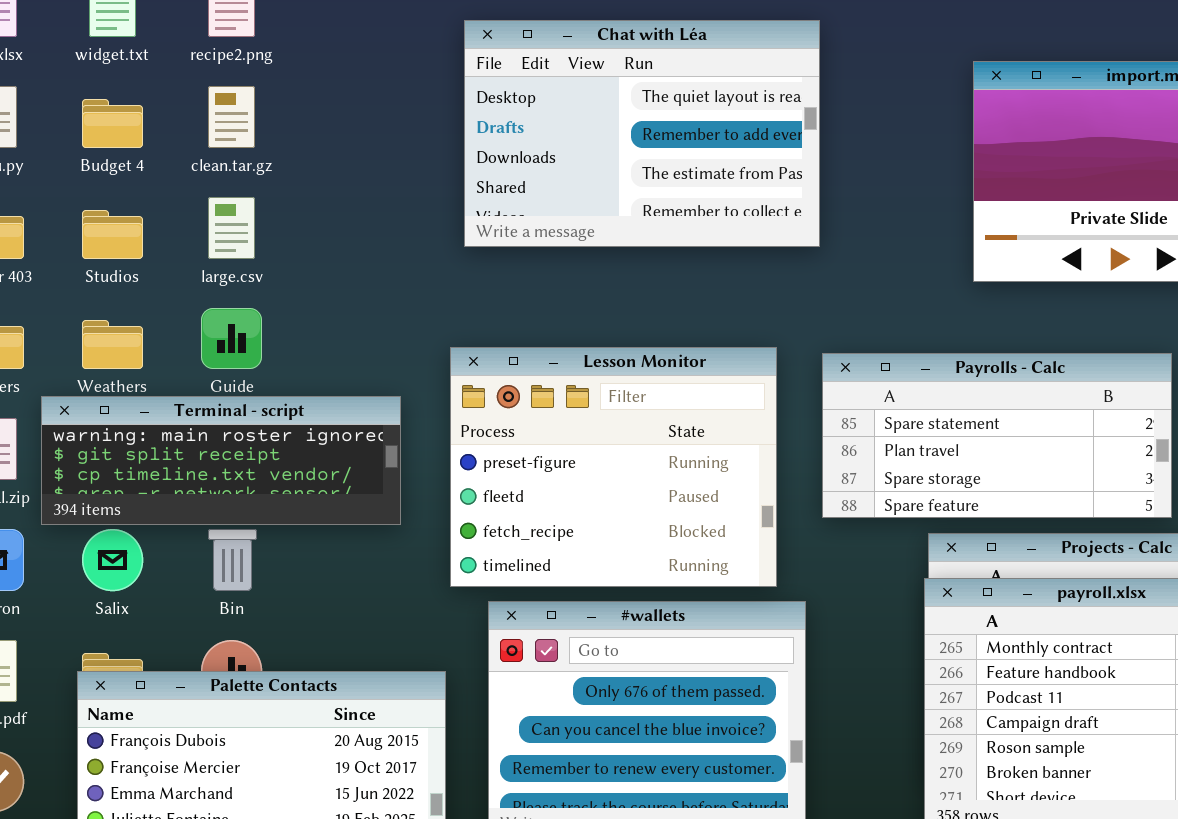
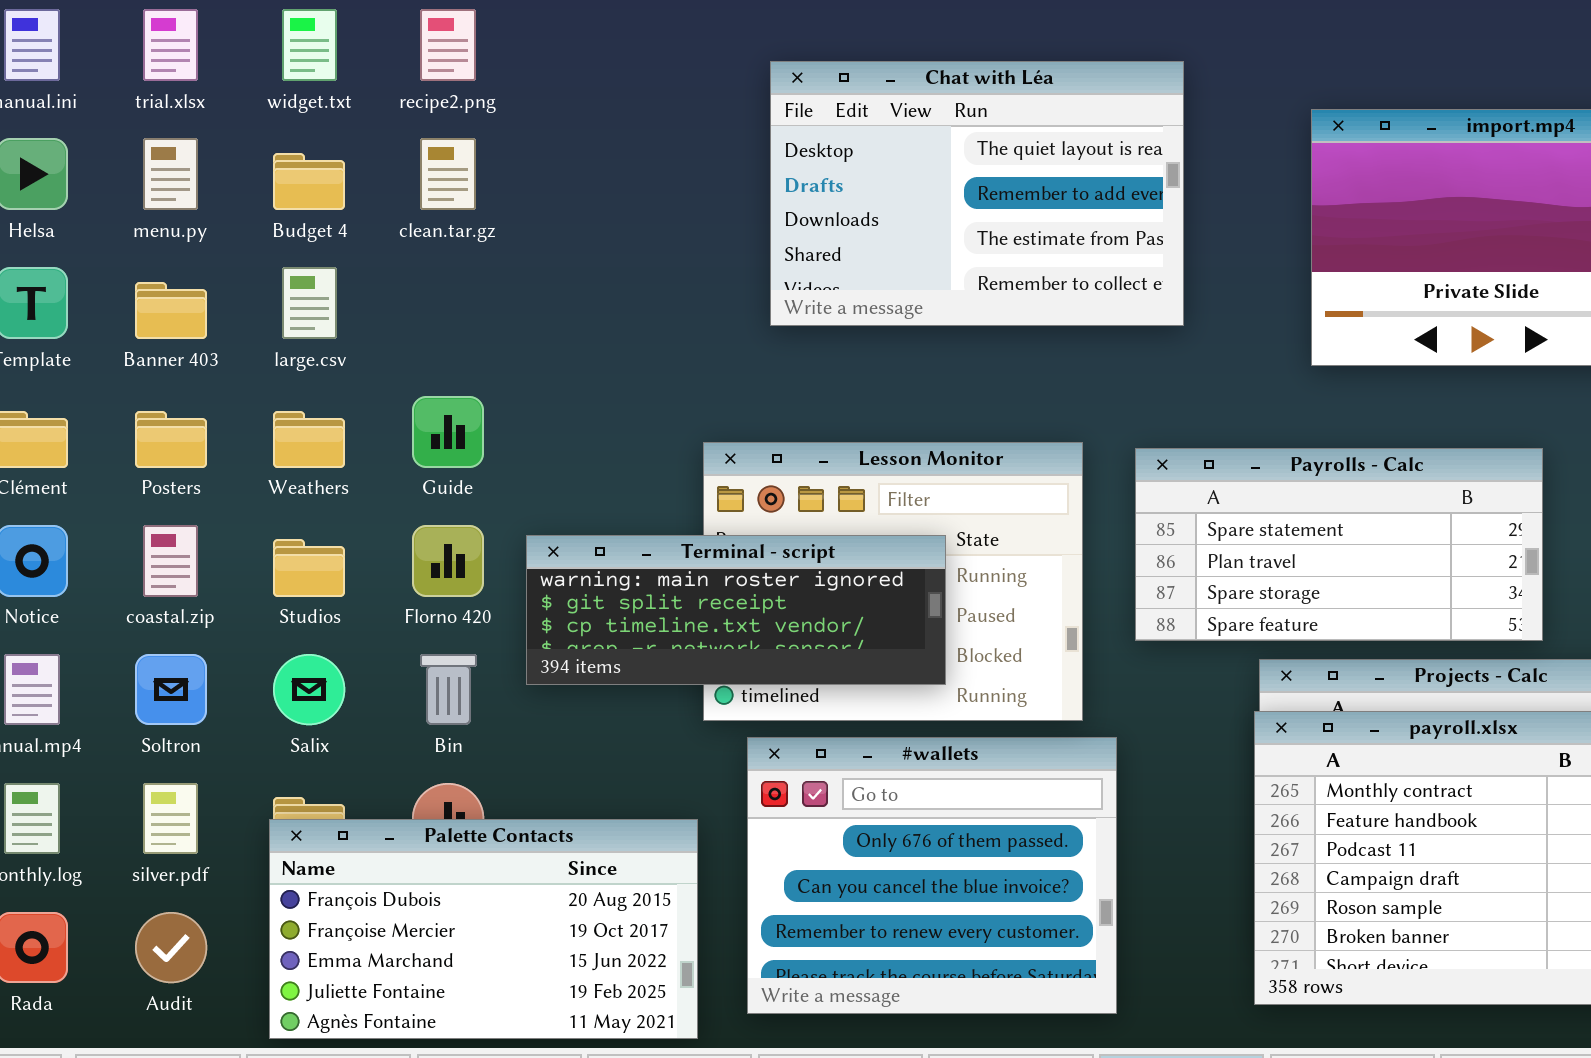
Chat with Léa: [464,20,820,247] -> [770,61,1184,326], moved
large.csv: [208,197,255,259] -> [282,267,337,339], moved
Studios: [82,210,143,259] -> [273,539,345,597], moved
Terminal - script: [41,396,401,525] -> [526,535,946,685], moved

